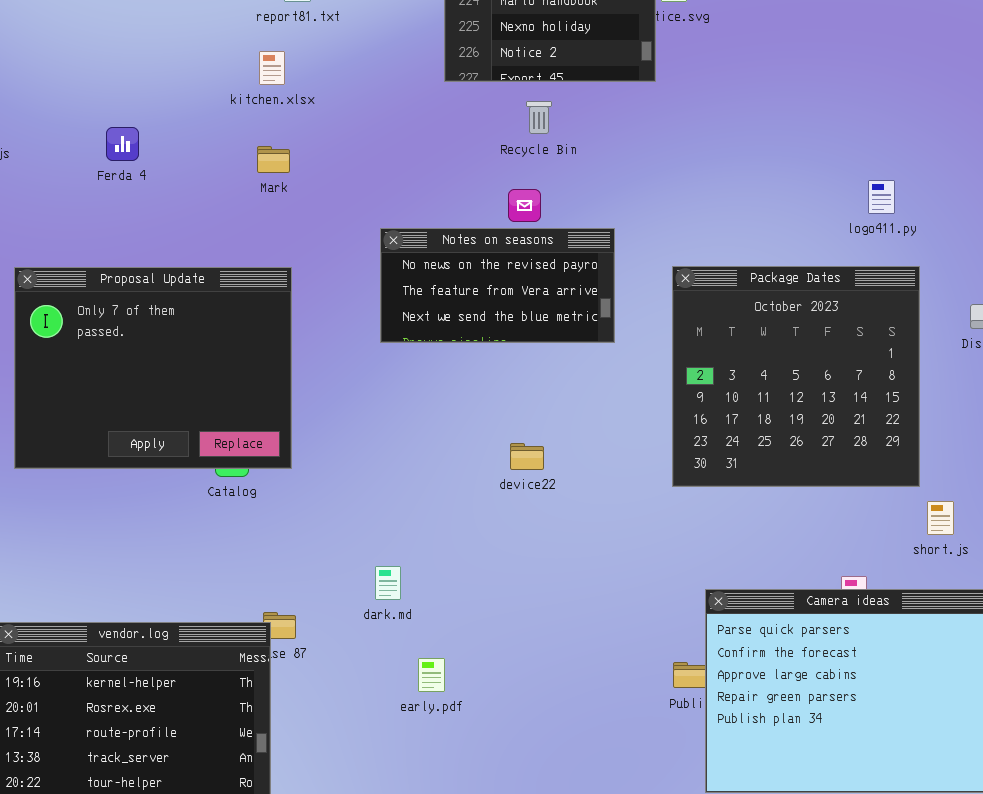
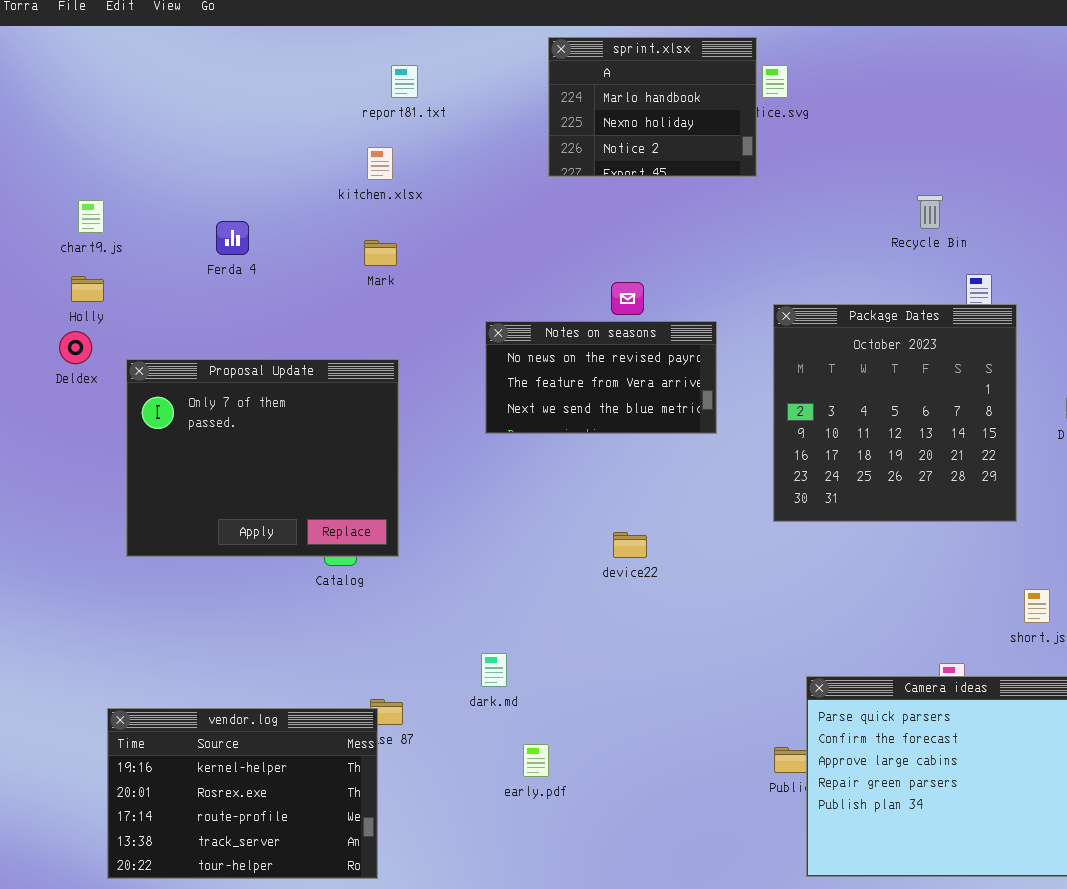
Recycle Bin: [526,101,552,134] -> [917,195,943,229], moved
Package Dates: [672,266,920,487] -> [773,304,1017,522], moved

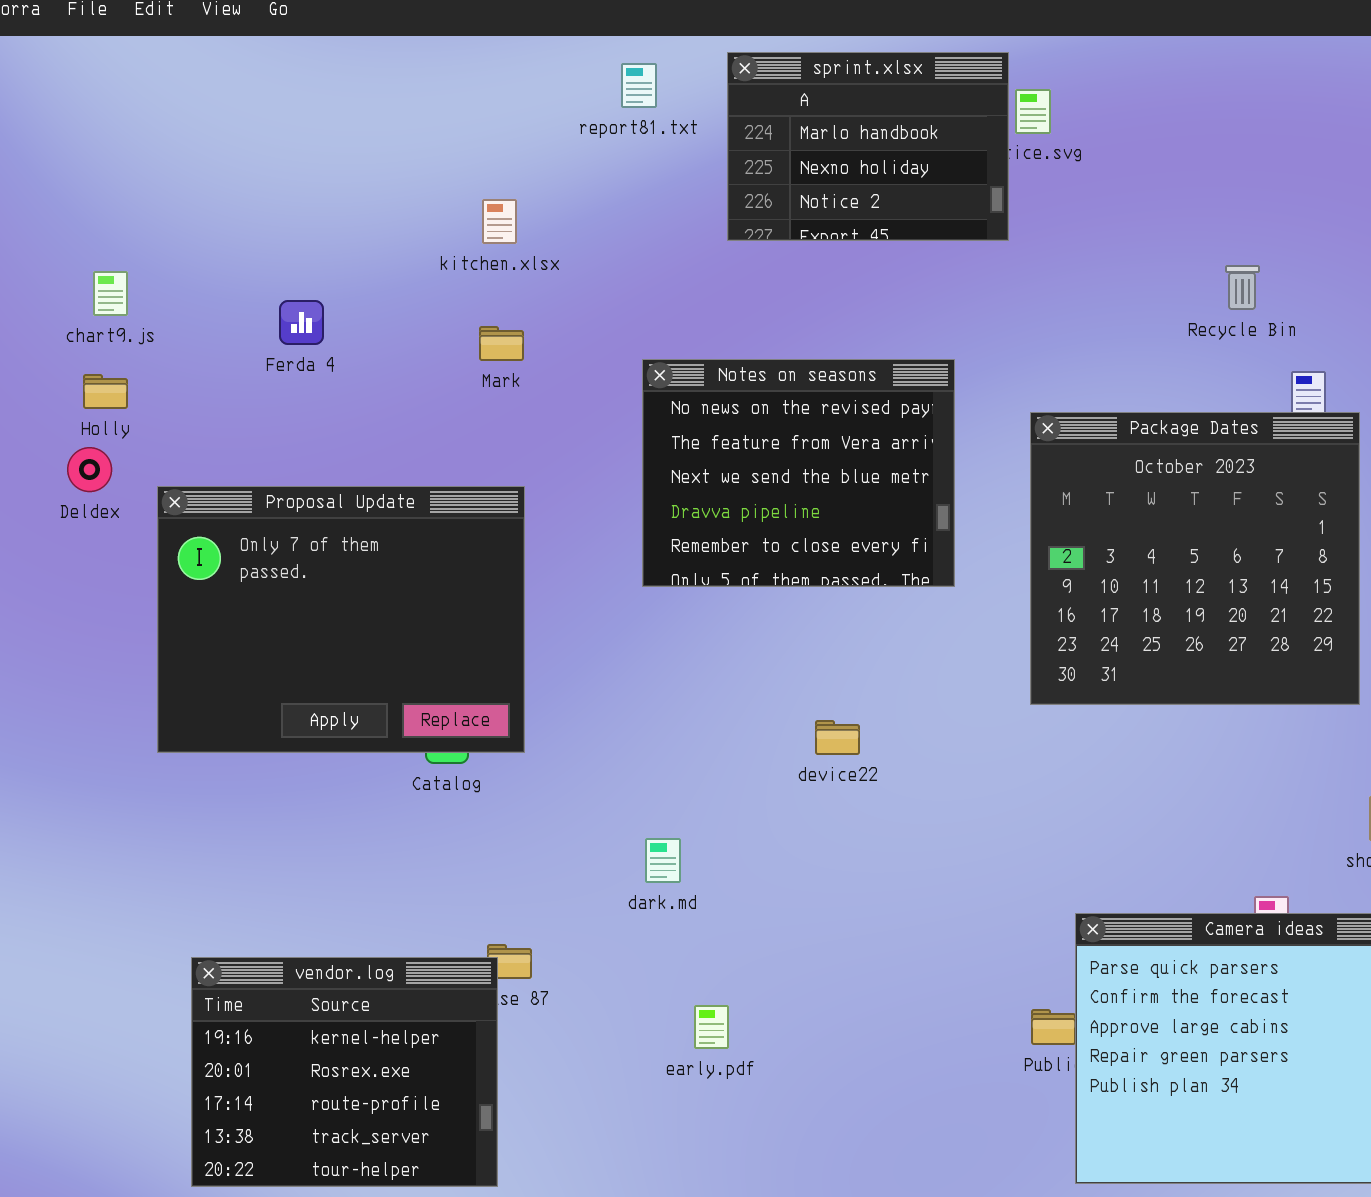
report81.txt: [391,65,418,98] -> [621,63,657,108], moved
Notes on seasons: [485,321,717,434] -> [642,359,955,587], resized
dark.md: [481,653,507,687] -> [645,838,681,883], moved
vendor.log: [107,708,378,879] -> [191,957,498,1187], resized

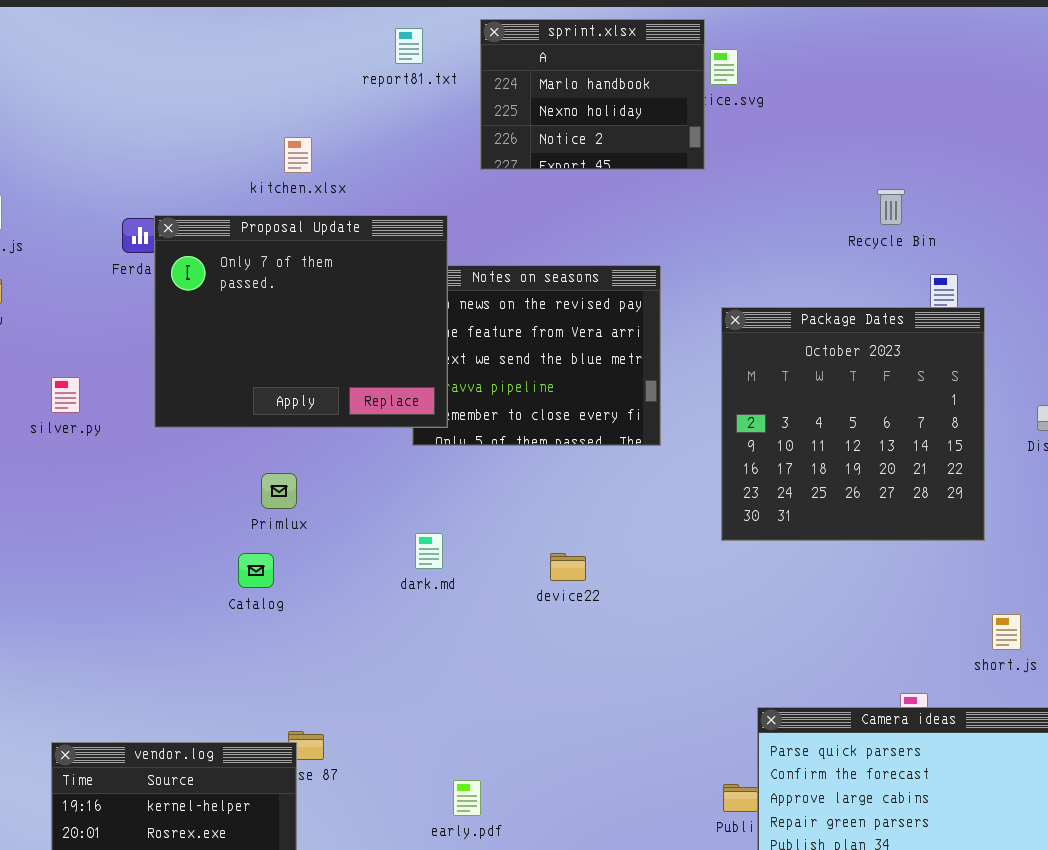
Proposal Update: [157,486,525,753] -> [154,215,448,428], moved
dark.md: [645,838,681,883] -> [415,533,443,569], moved

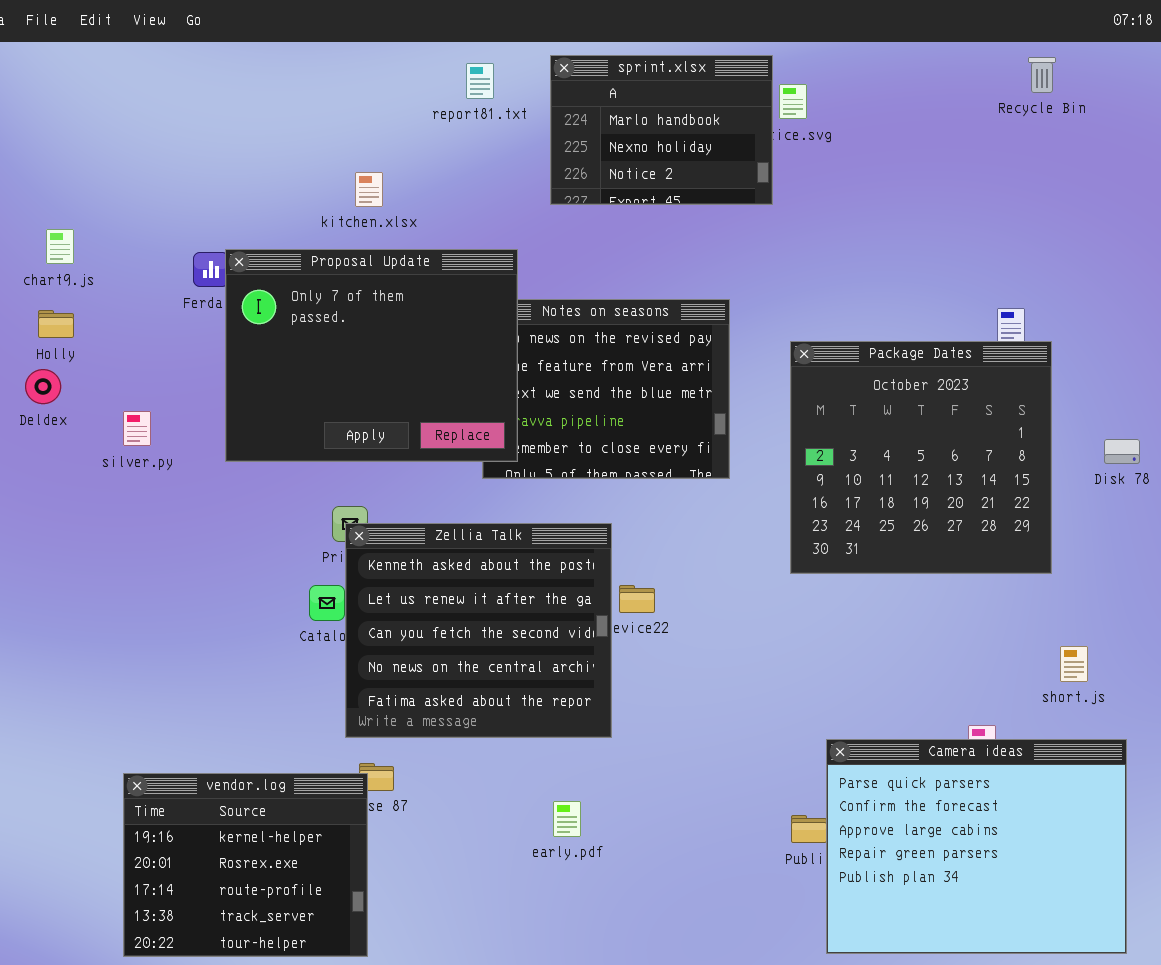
Recycle Bin: [877,189,905,225] -> [1028,57,1056,93], moved
Zellia Talk: none -> [345,523,612,738], opened
early.pdf: [453,780,481,816] -> [553,801,581,837], moved

